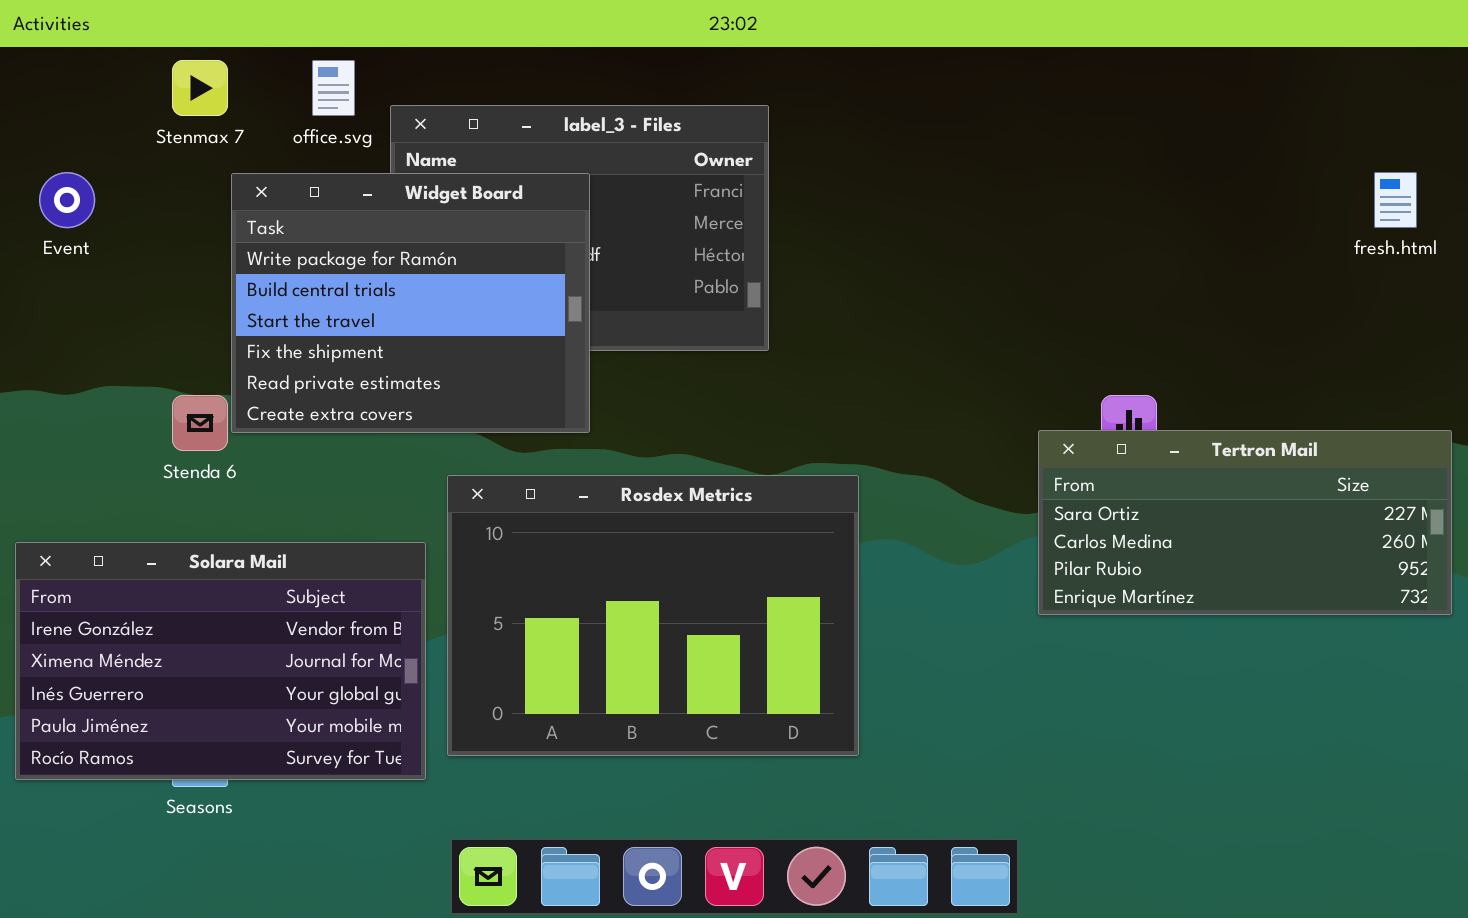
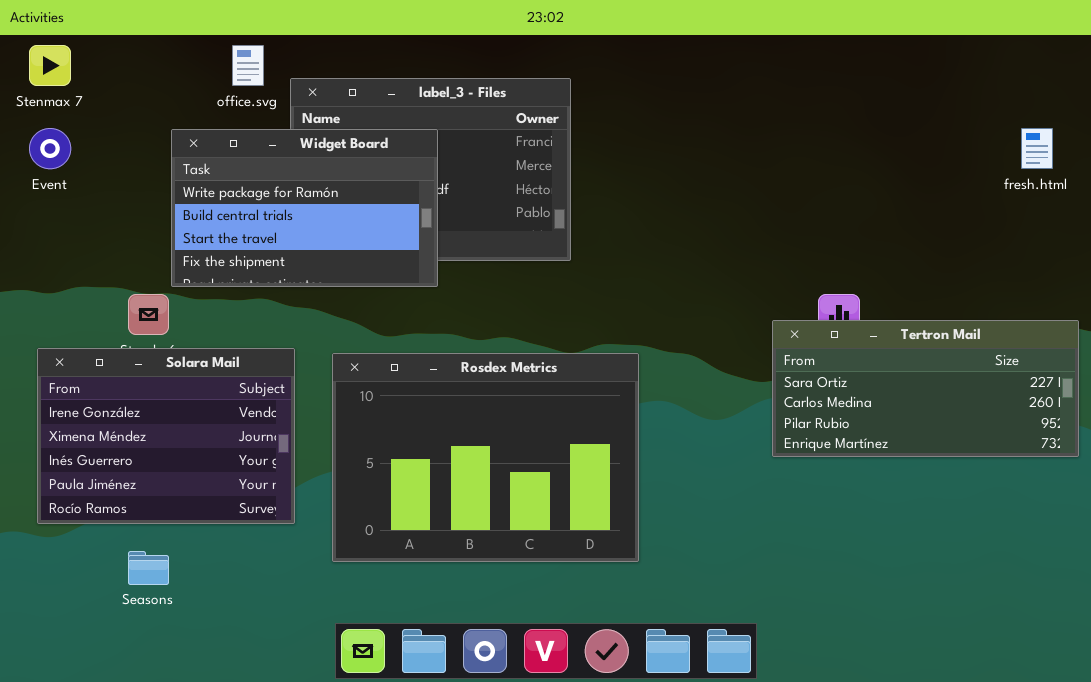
Stenmax 7: [172,60,228,116] -> [29,45,71,86], moved
Widget Board: [231,173,590,433] -> [171,129,438,287], resized
Solara Mail: [15,542,426,780] -> [37,348,295,524], moved, resized

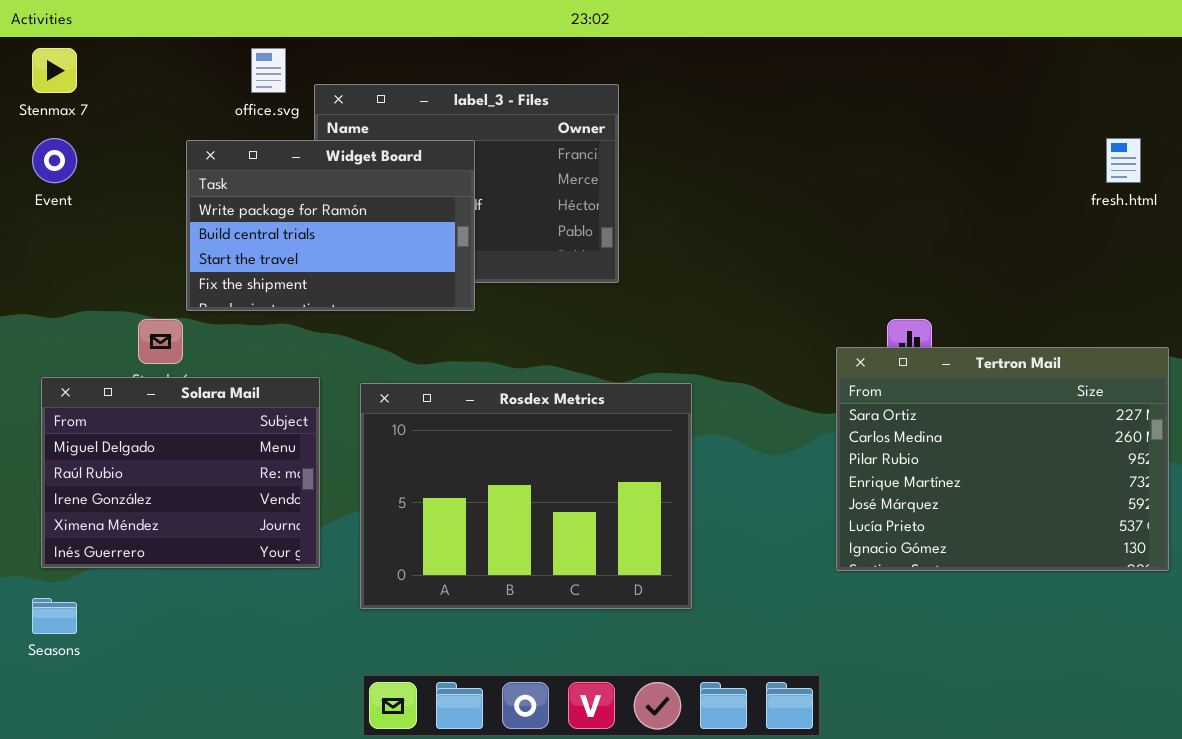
Tertron Mail: [772,320,1079,457] -> [836,347,1169,571], resized
Solara Mail: [37,348,295,524] -> [41,377,320,568], scrolled up 2 rows
Seasons: [128,551,169,585] -> [32,598,77,634], moved

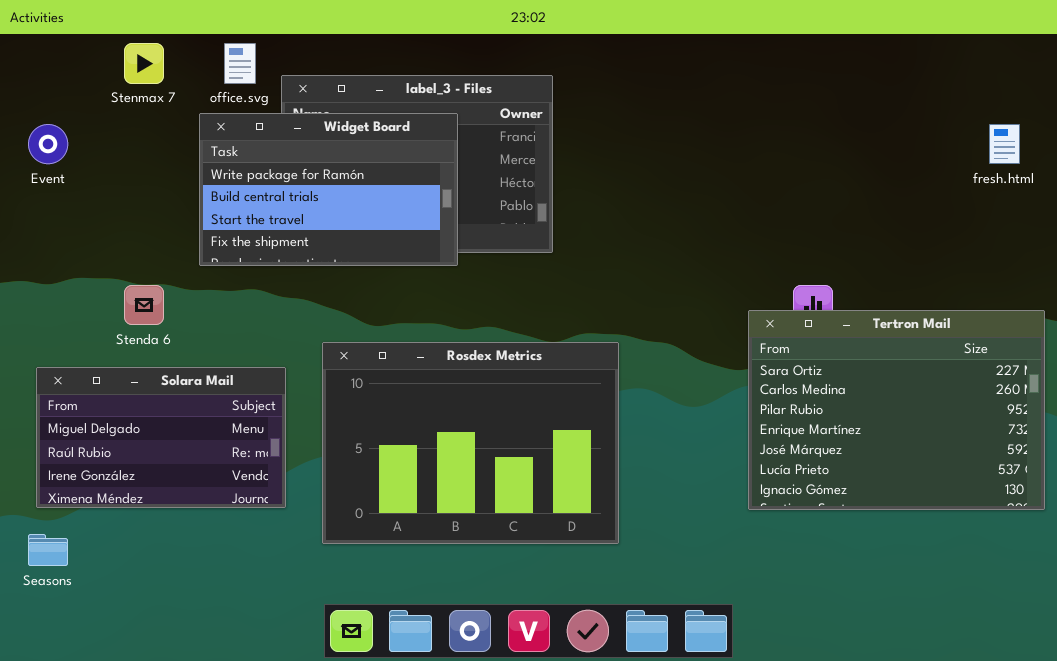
Stenmax 7: [32,48,77,93] -> [124,43,164,84], moved
Widget Board: [186,140,475,311] -> [199,113,458,266], moved
Solara Mail: [41,377,320,568] -> [36,367,286,508], resized

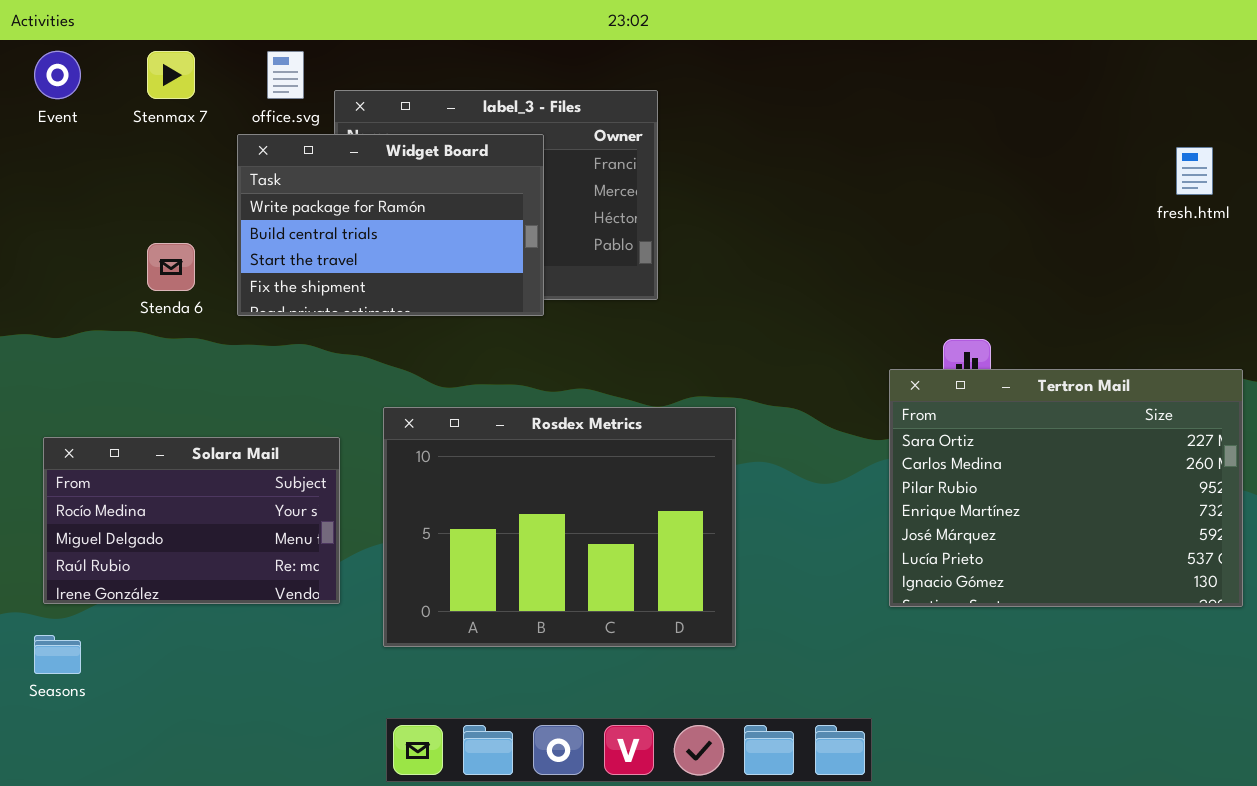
Event: [28,124,68,164] -> [34,51,81,99], moved
Stenda 6: [124,285,164,325] -> [147,243,195,291], moved
Solara Mail: [36,367,286,508] -> [43,437,340,604], scrolled up 1 row

